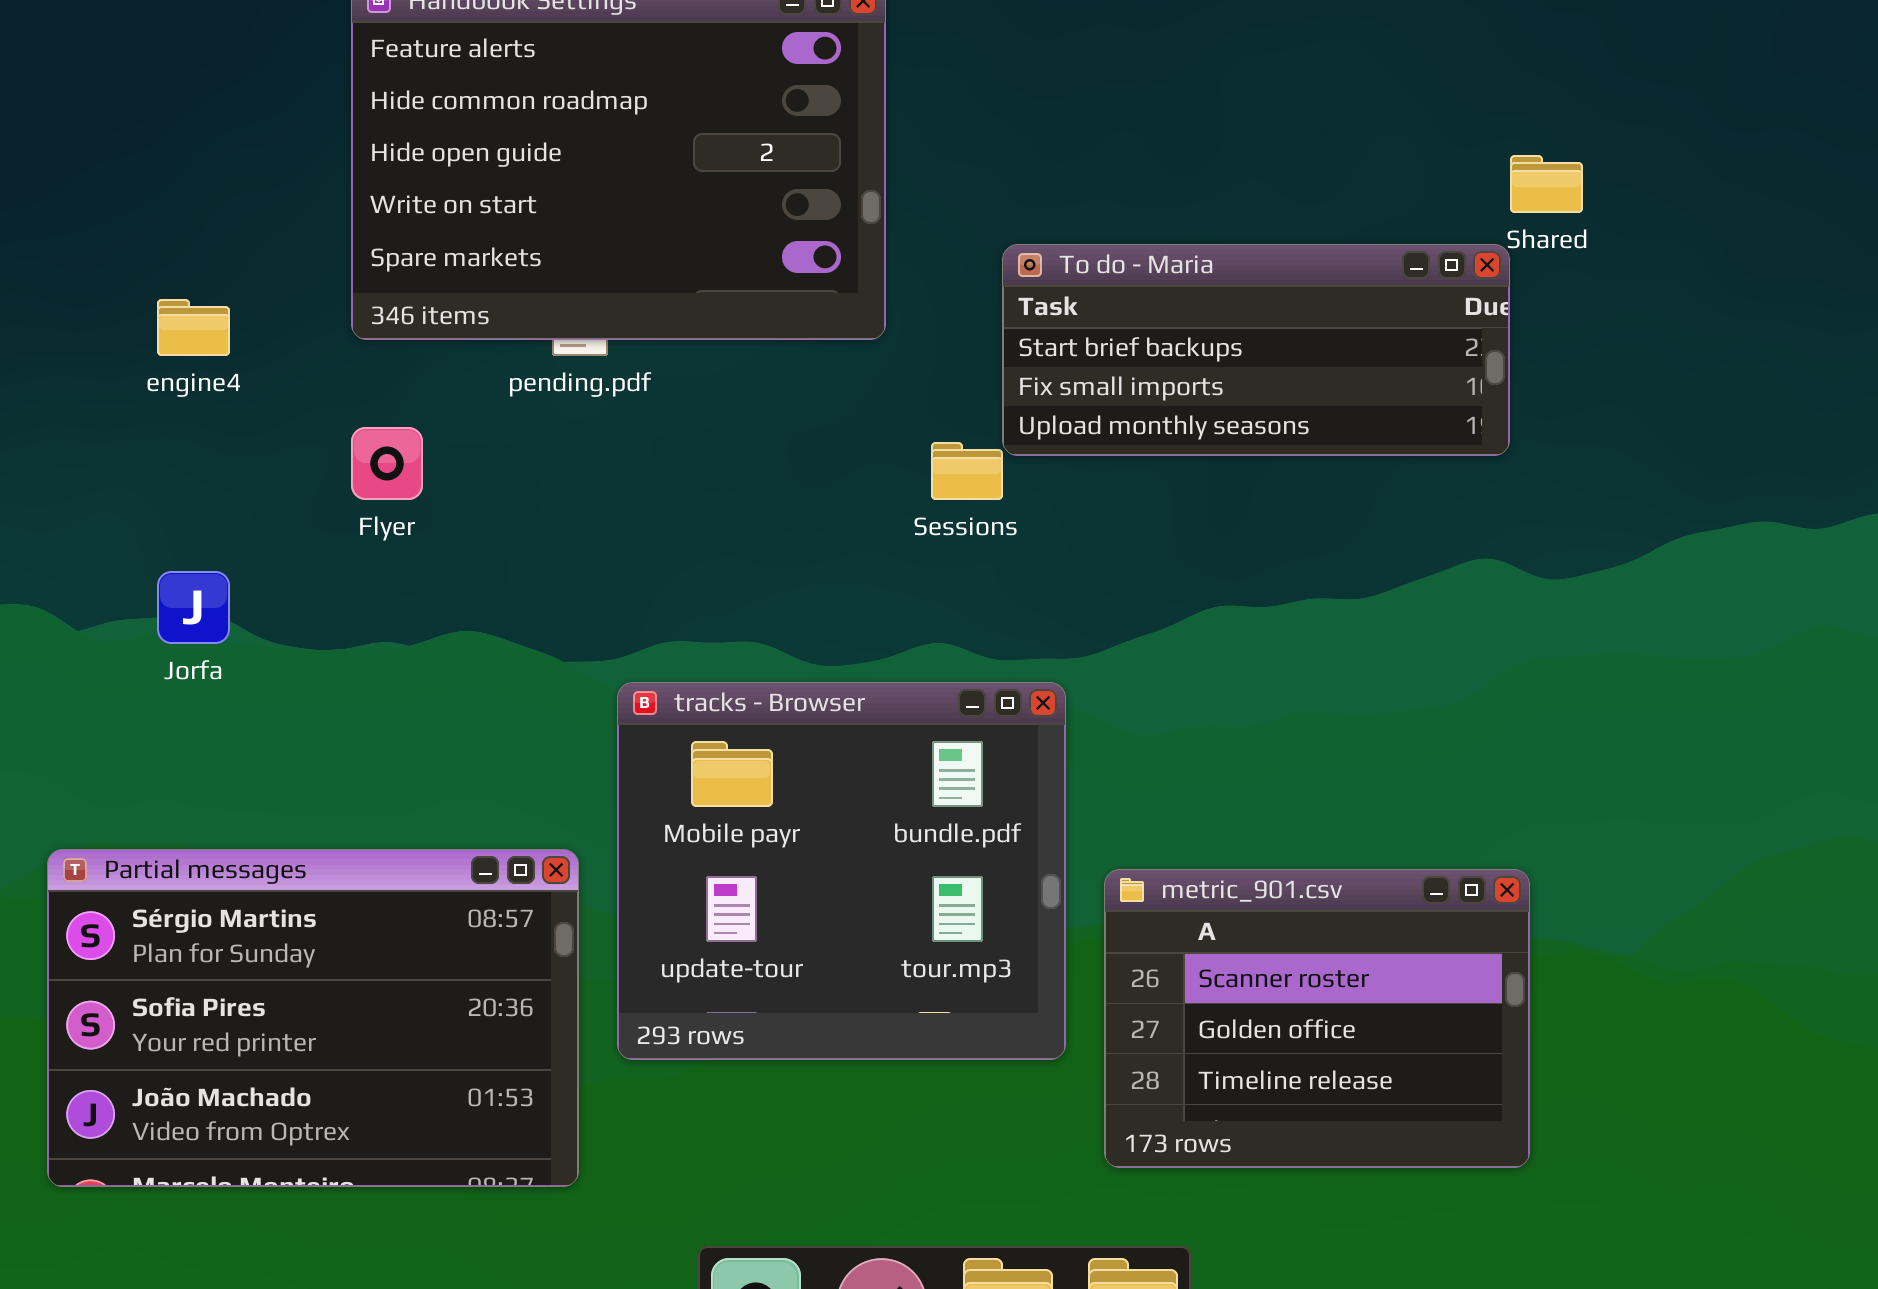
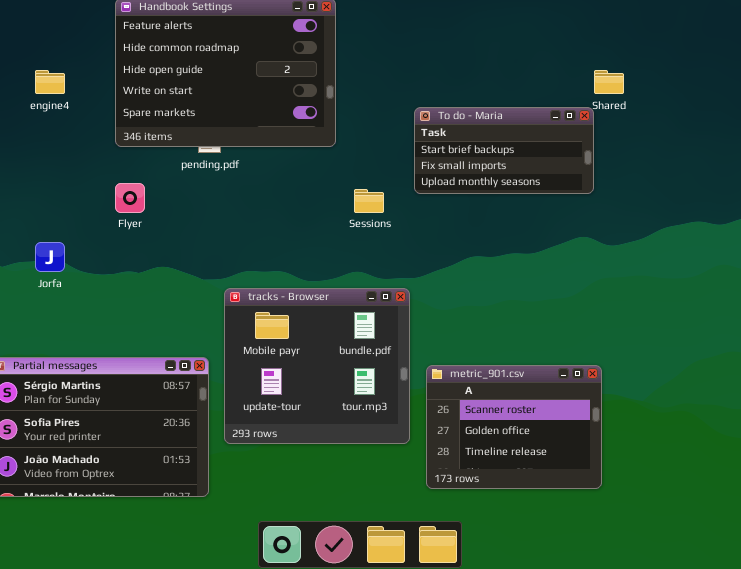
To do - Maria: [1002,244,1510,456] -> [414,107,594,194], resized
engine4: [157,299,230,356] -> [35,70,65,94], moved

